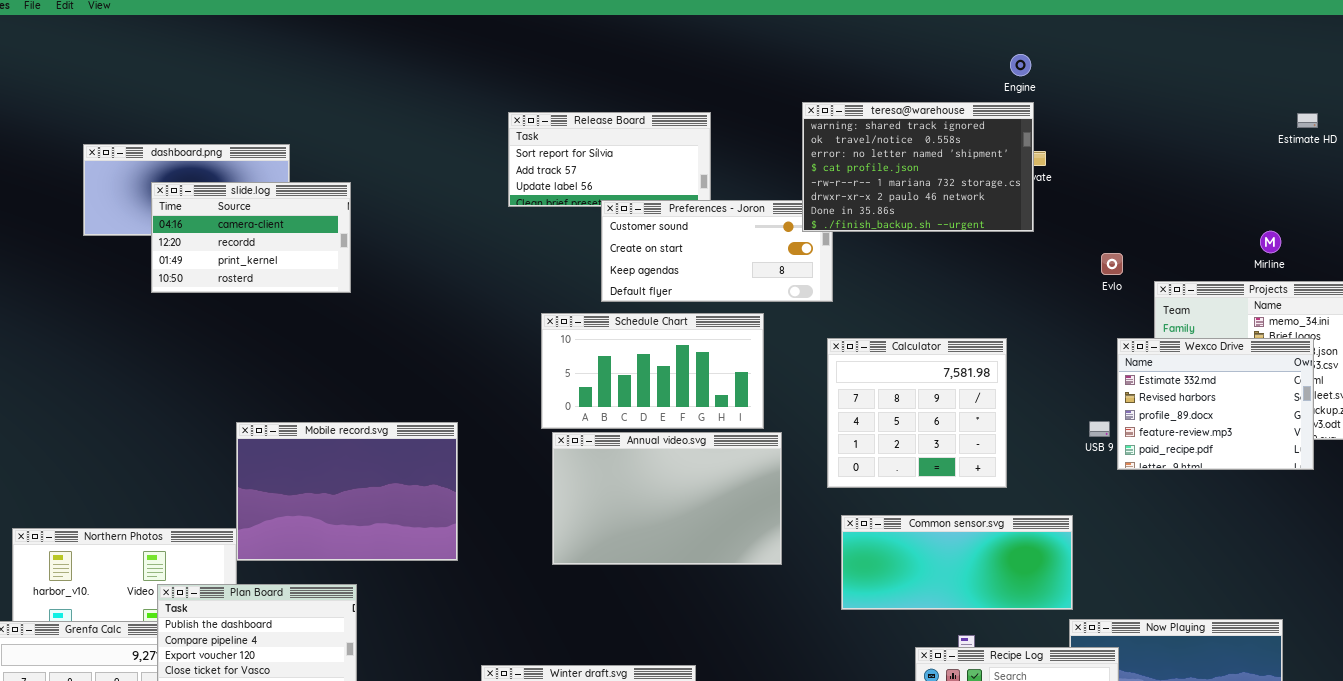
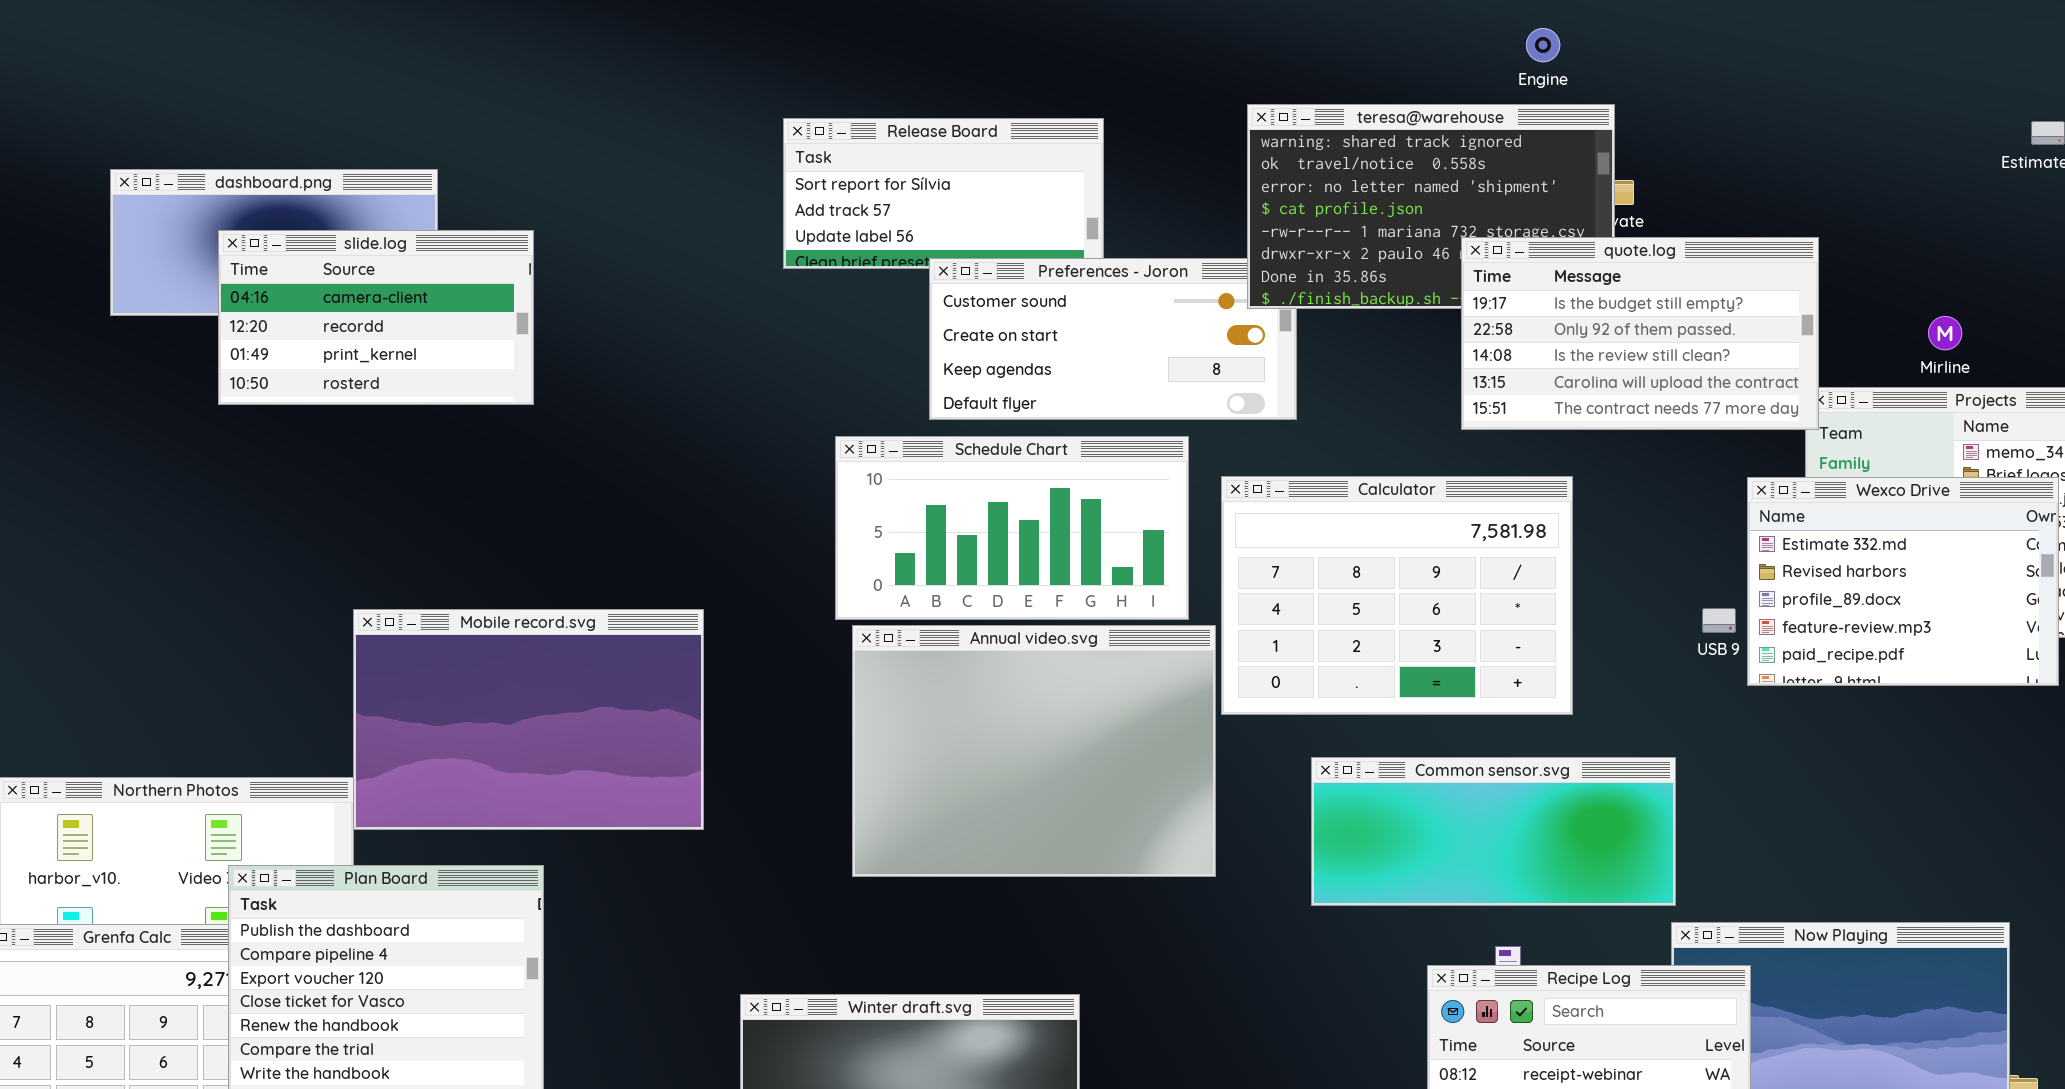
Engine: [1010,54,1031,76] -> [1526,28,1560,62], moved
quote.log: none -> [1461,237,1819,430], opened
Mirline: [1260,231,1281,253] -> [1928,316,1962,350], moved
Calculator: [827,338,1007,488] -> [1221,476,1573,715], resized
Annual video.svg: [552,432,782,565] -> [852,625,1216,877], resized

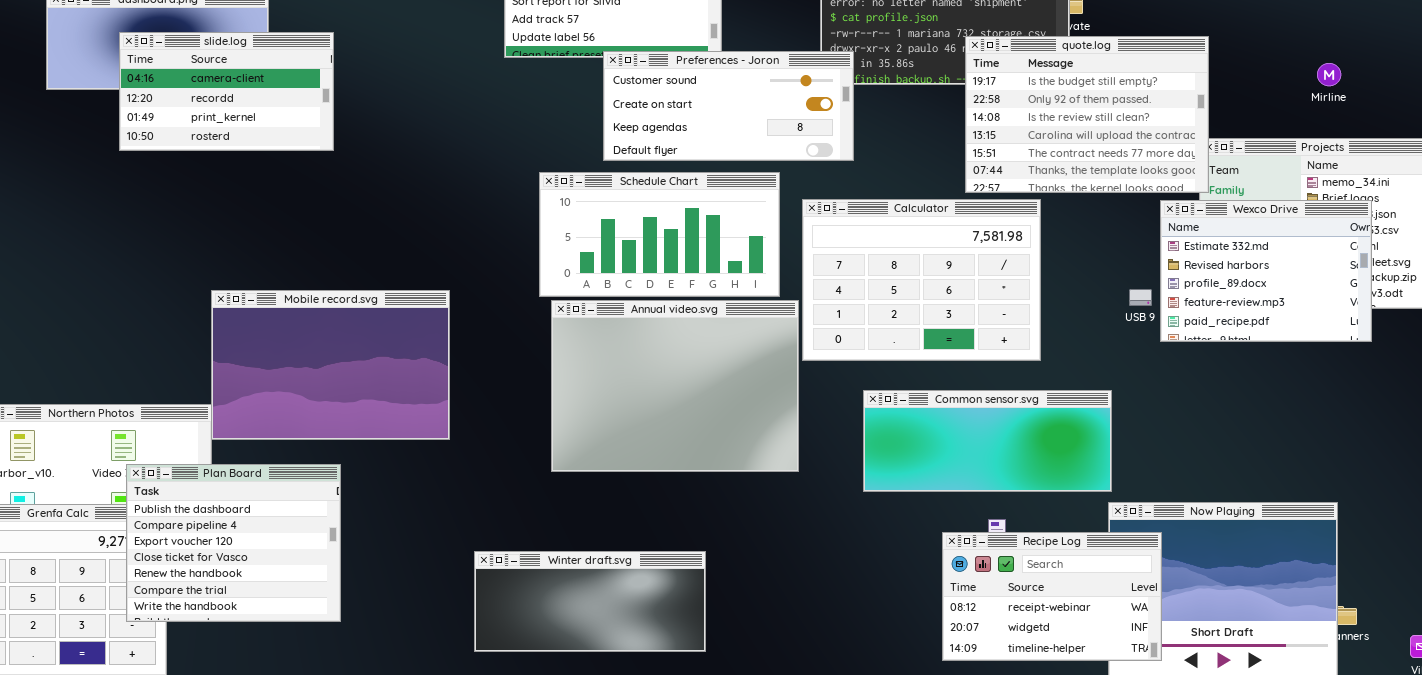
quote.log: [1461,237,1819,430] -> [965,36,1209,193], resized
Preferences - Joron: [929,258,1297,420] -> [603,51,854,161], raised
Mirline: [1928,316,1962,350] -> [1317,63,1341,86], moved

